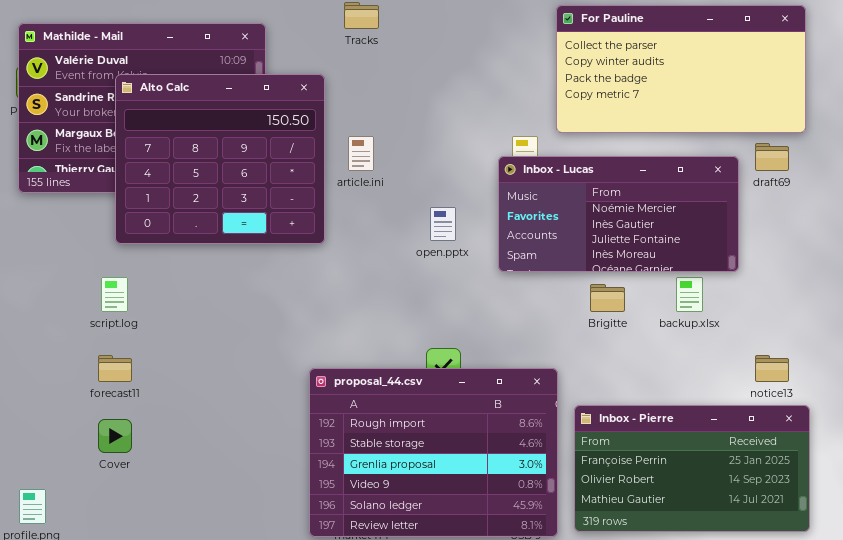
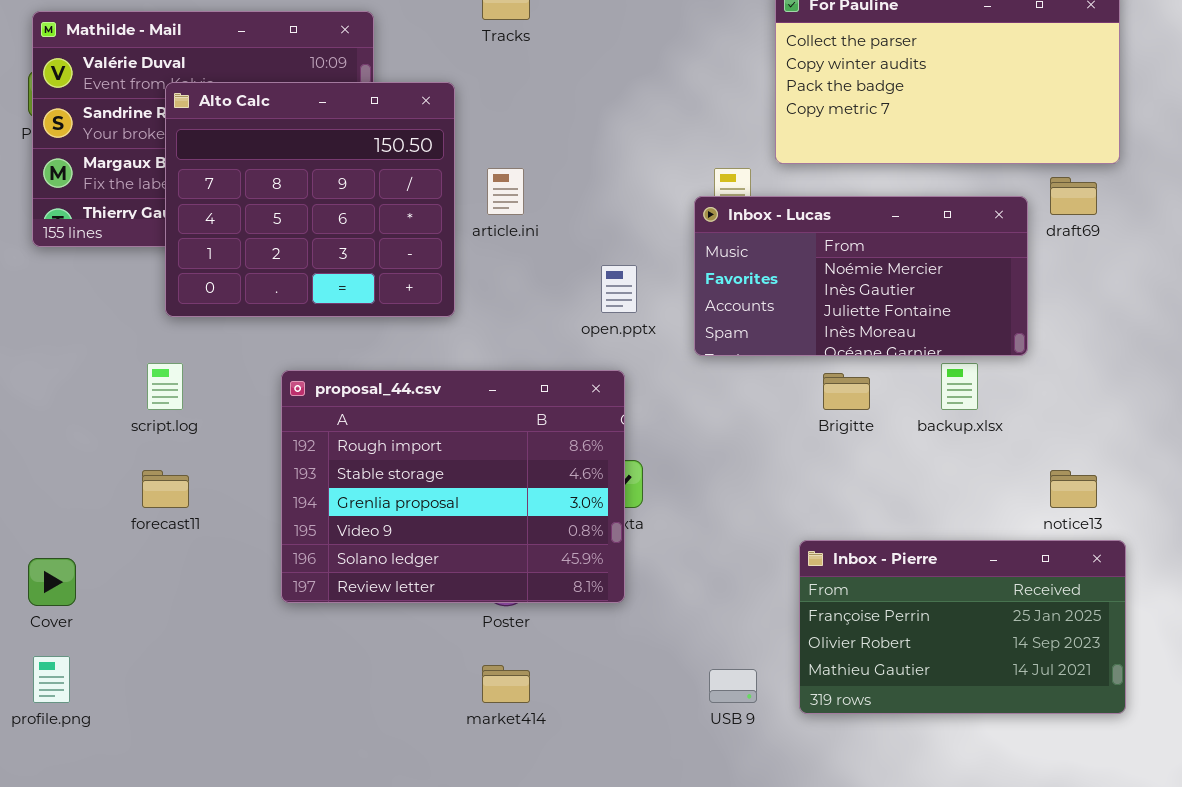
proposal_44.csv: [309,368,558,537] -> [281,370,625,603], moved
Cover: [98,419,132,453] -> [28,558,76,606], moved

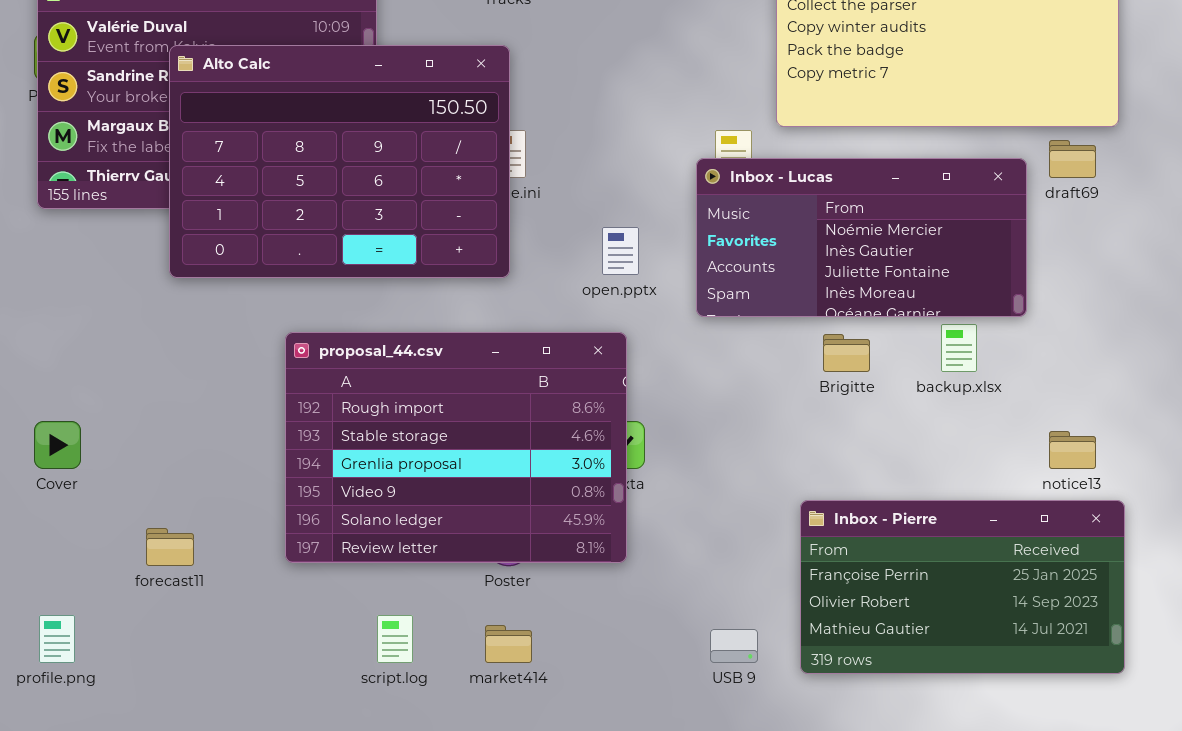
Alto Calc: [165,82,455,317] -> [169,45,510,278], resized
script.log: [147,363,183,410] -> [377,615,413,663], moved
forecast11: [142,470,189,508] -> [146,528,194,566], moved
Cover: [28,558,76,606] -> [34,421,81,469], moved

